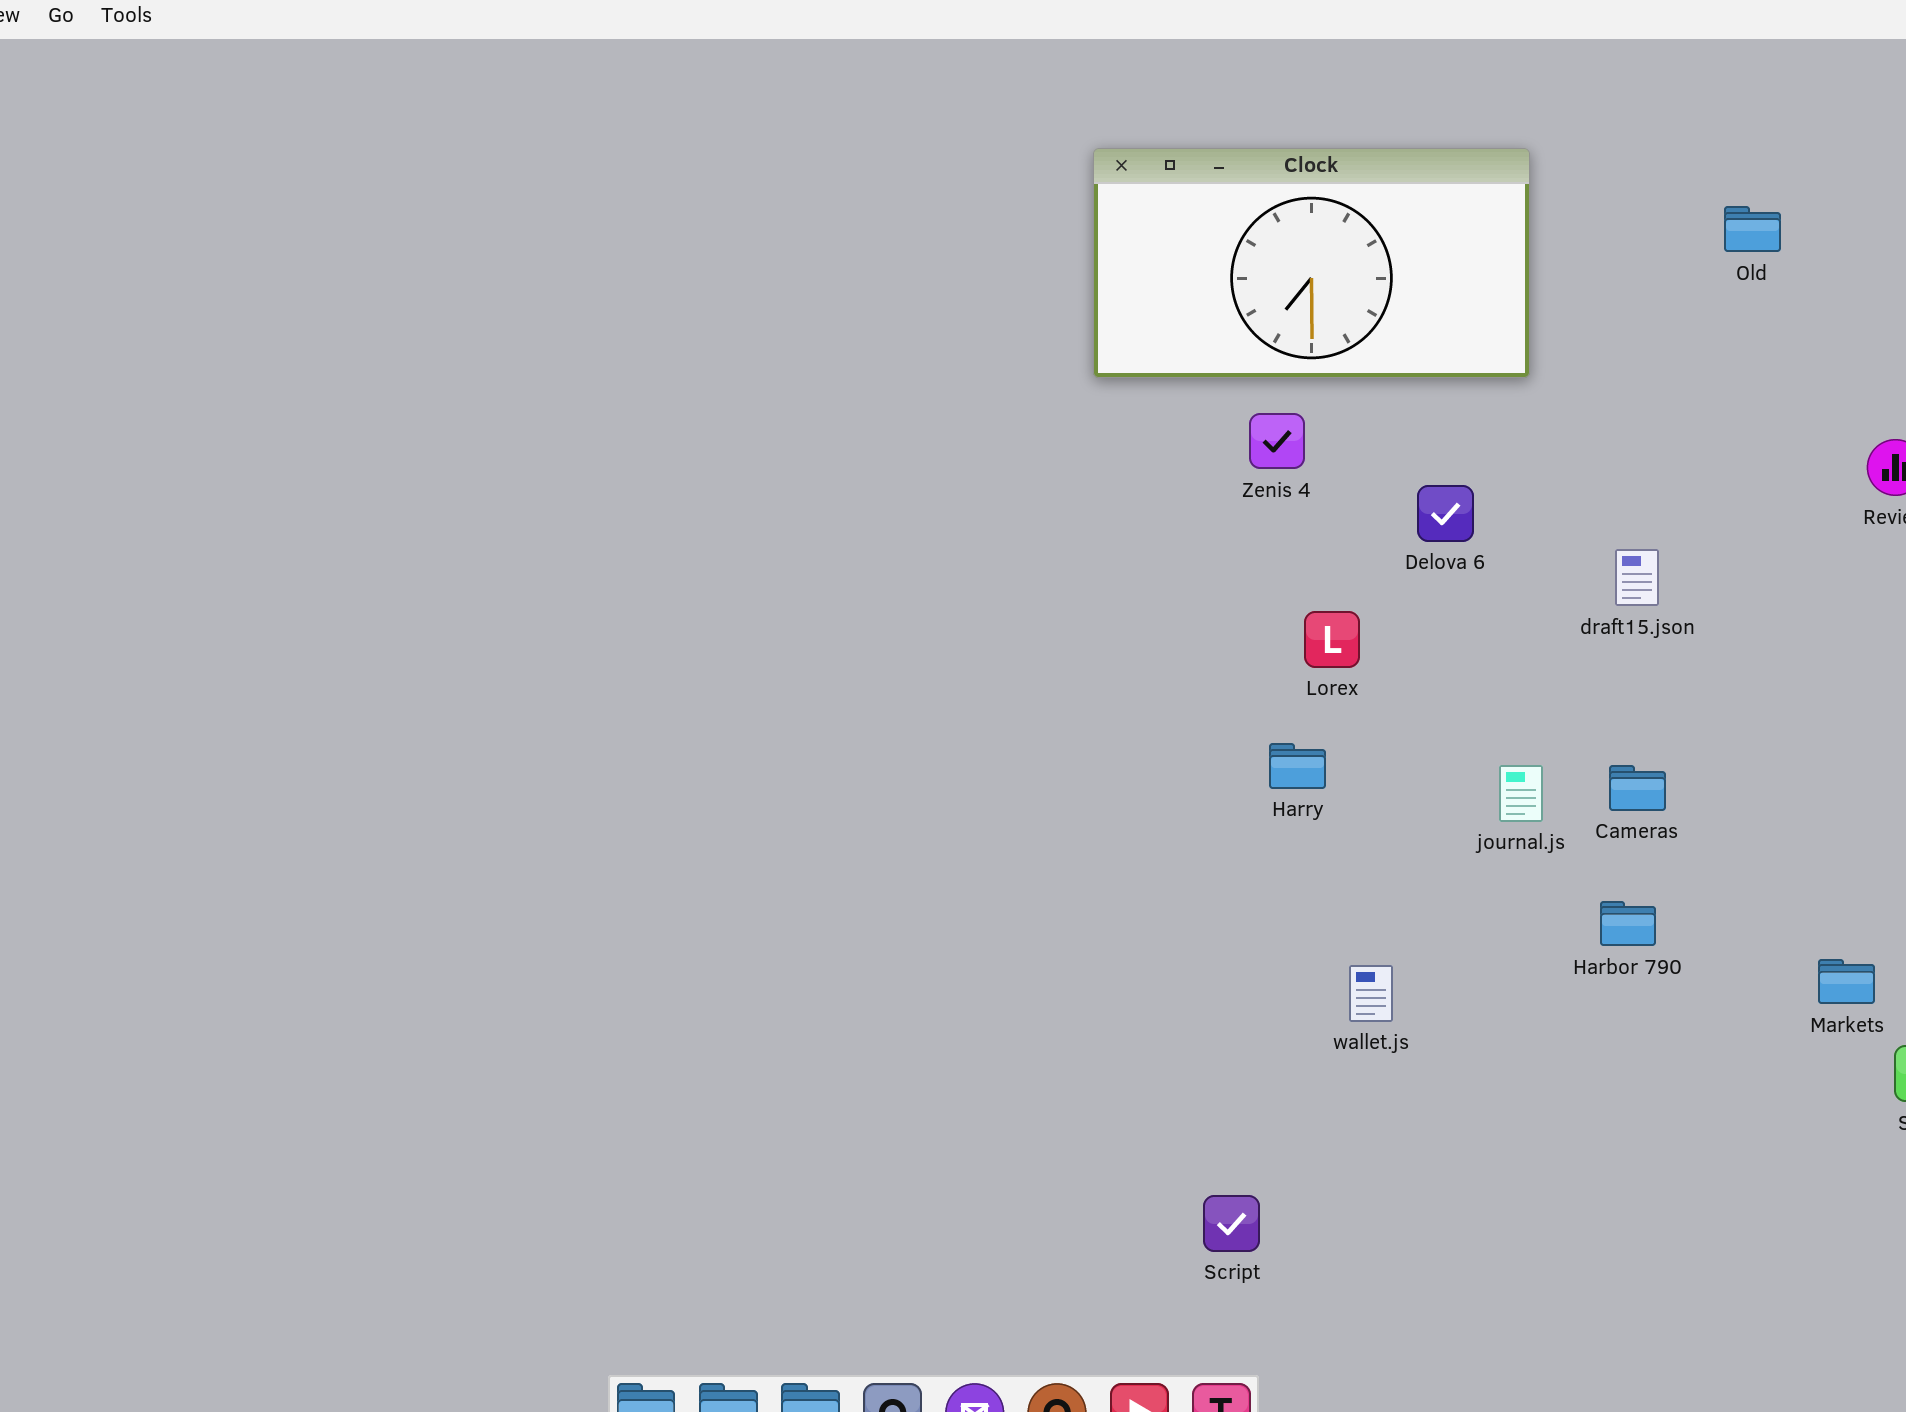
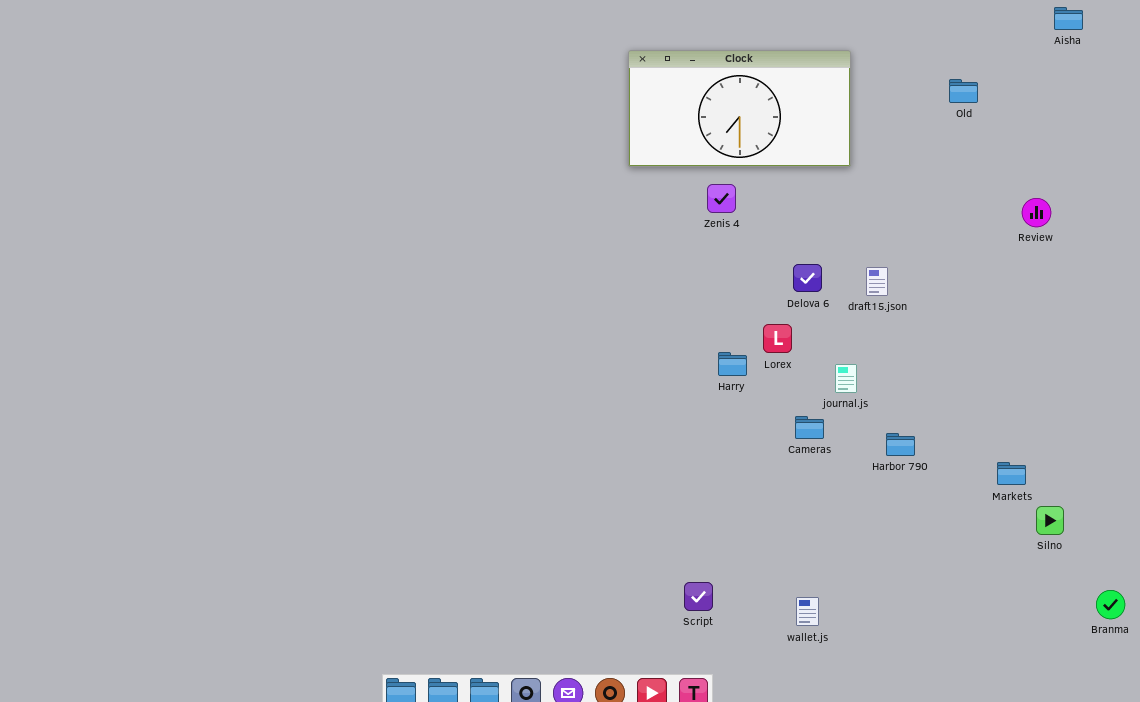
Delova 6: [1417,485,1474,542] -> [793,264,822,292], moved
draft15.json: [1615,549,1659,606] -> [866,267,888,296], moved
Lorex: [1304,611,1360,668] -> [763,324,792,353], moved
Cameras: [1609,765,1666,811] -> [795,416,824,439], moved
wallet.js: [1349,965,1393,1022] -> [796,597,819,626], moved

